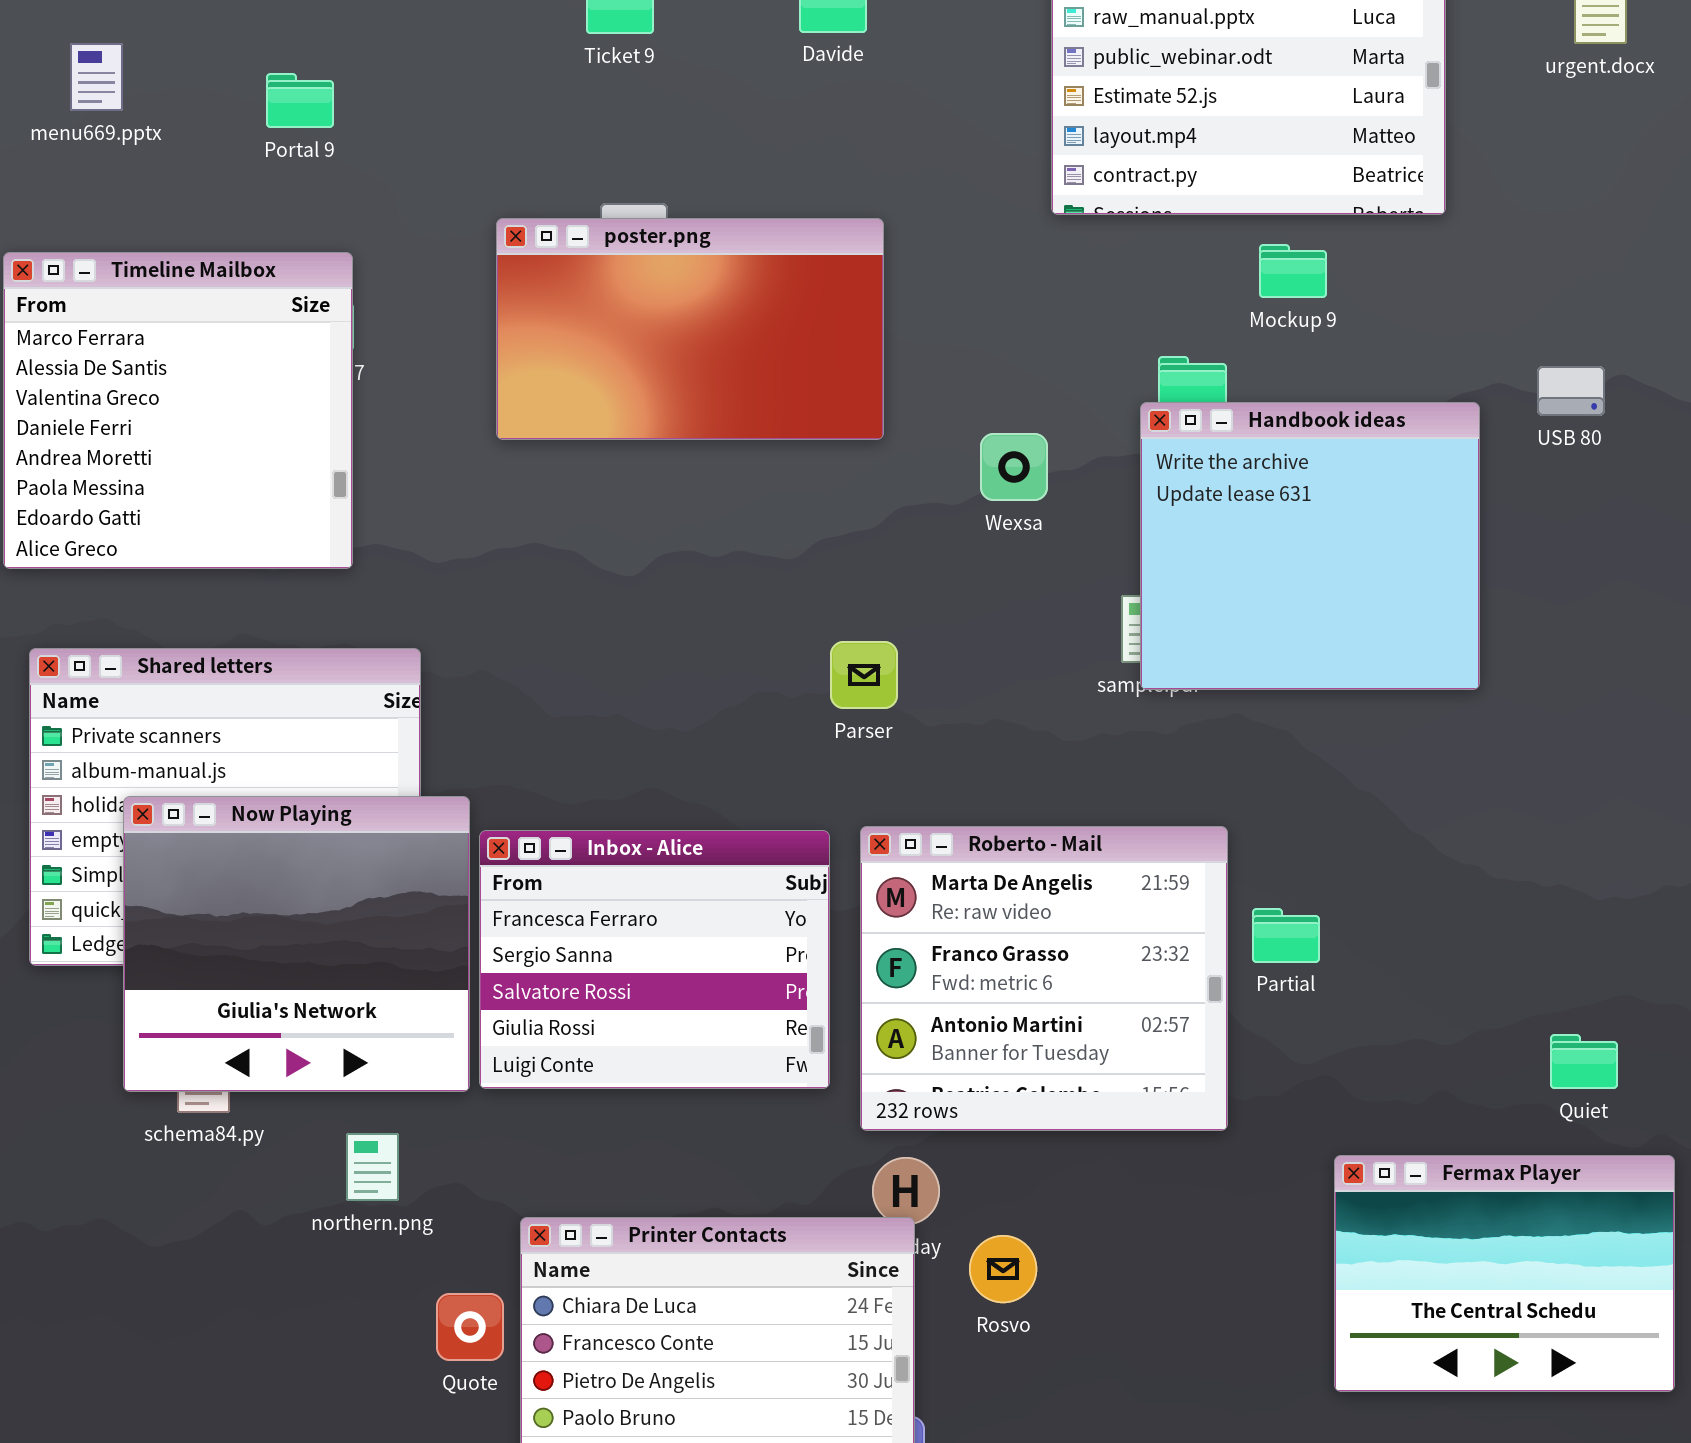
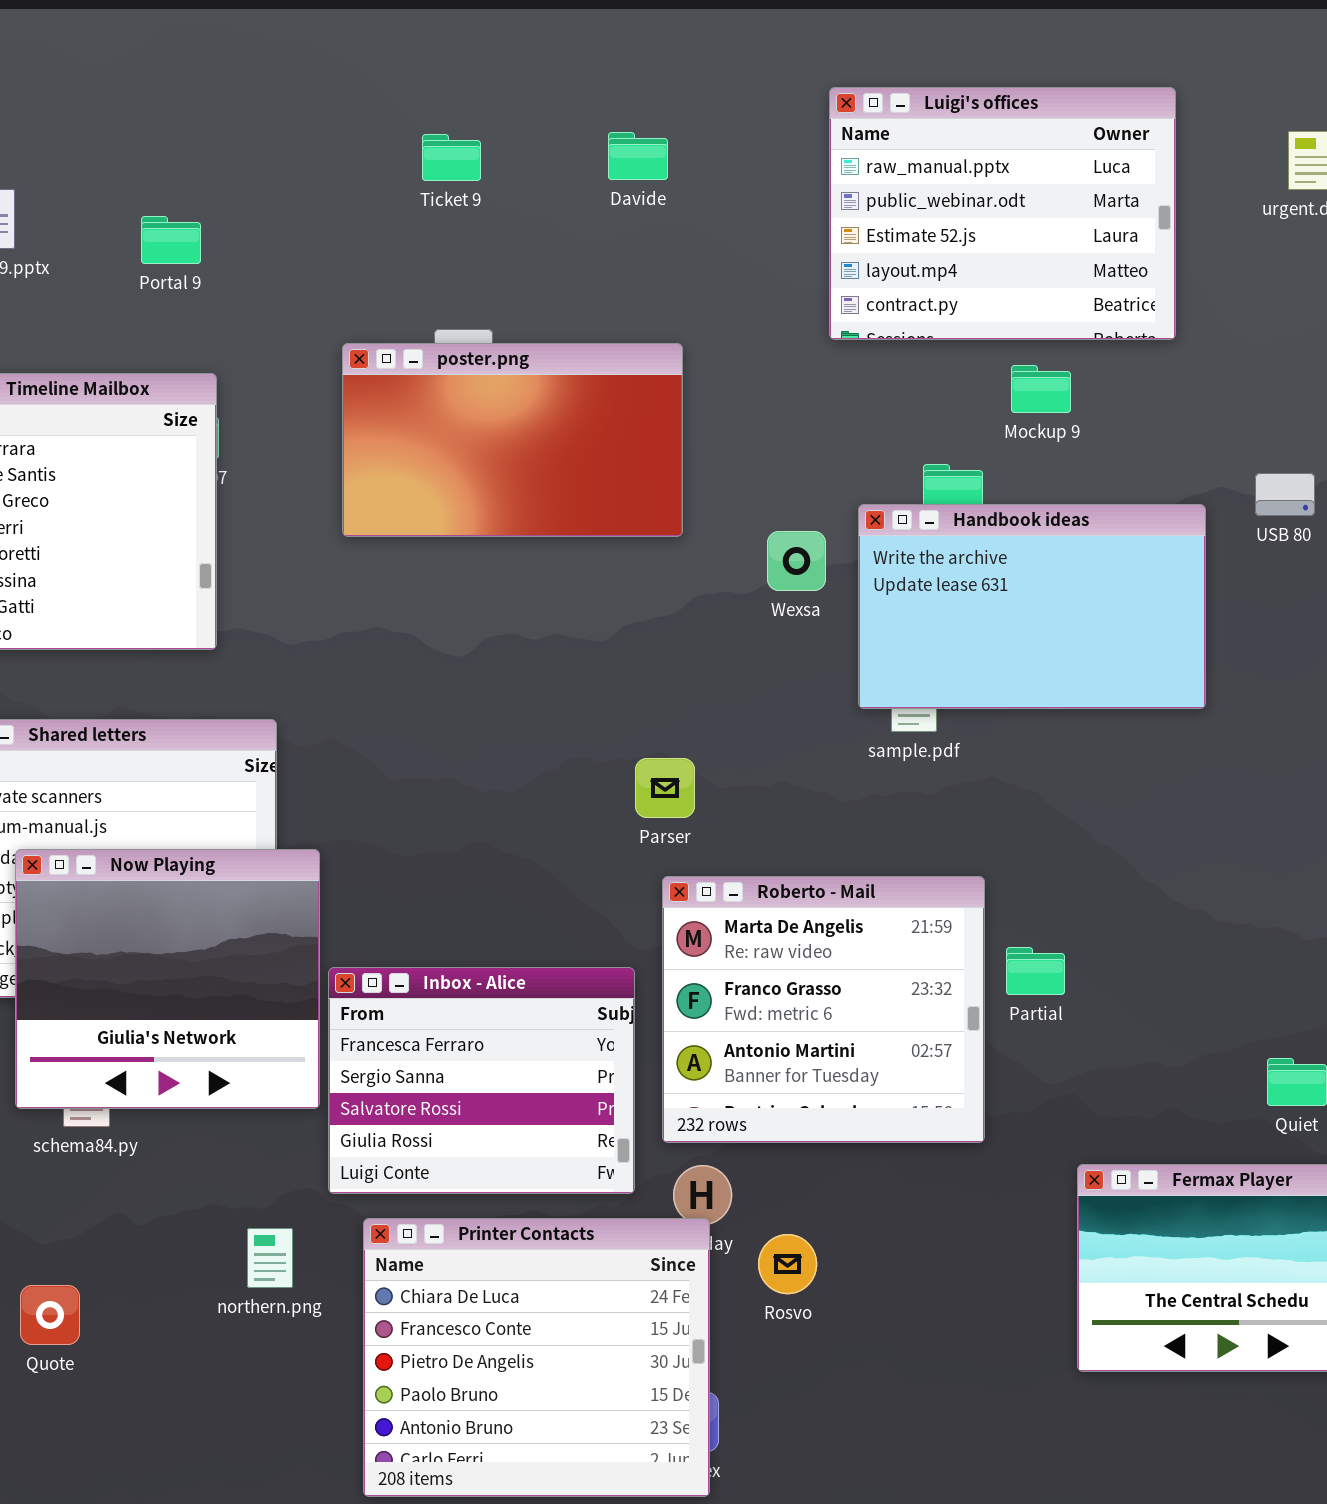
Handbook ideas: [1140,402,1480,690] -> [858,504,1206,709], resized
Parser: [830,641,898,709] -> [635,758,695,818], moved
Inbox - Alice: [479,830,830,1089] -> [328,967,635,1194], moved
northern.png: [346,1133,399,1201] -> [247,1228,293,1288], moved
Quote: [436,1293,504,1361] -> [20,1285,80,1345], moved

